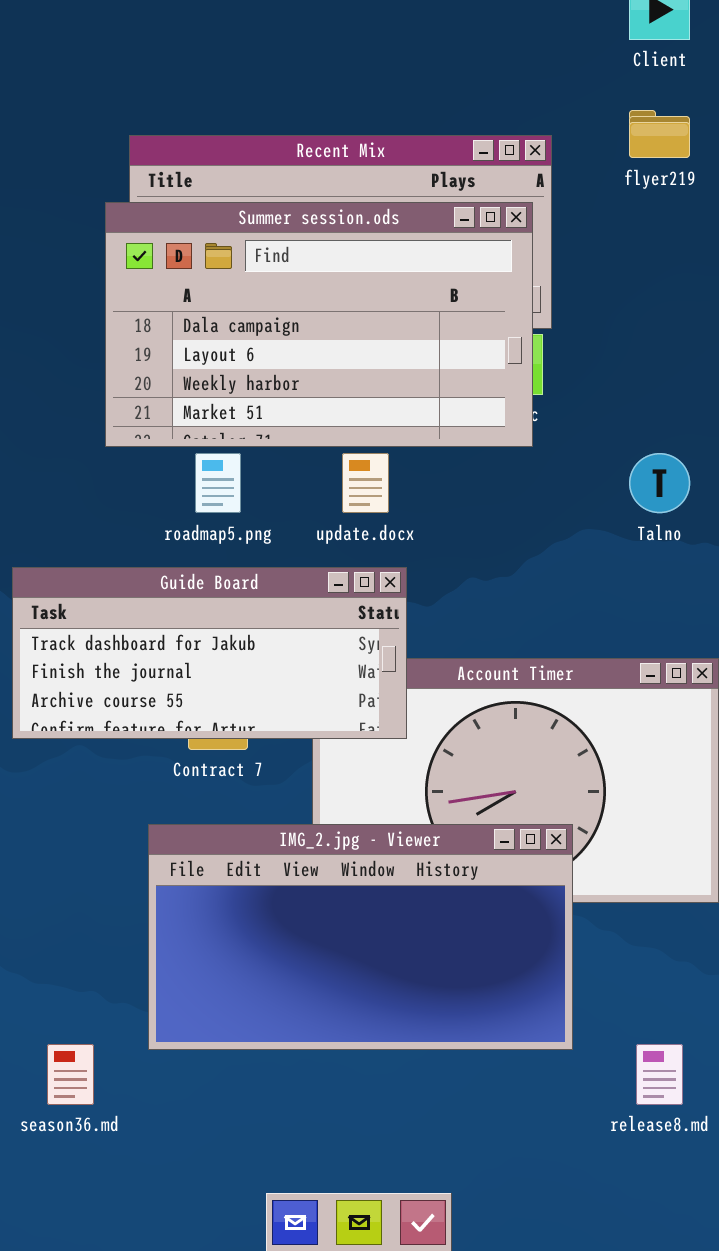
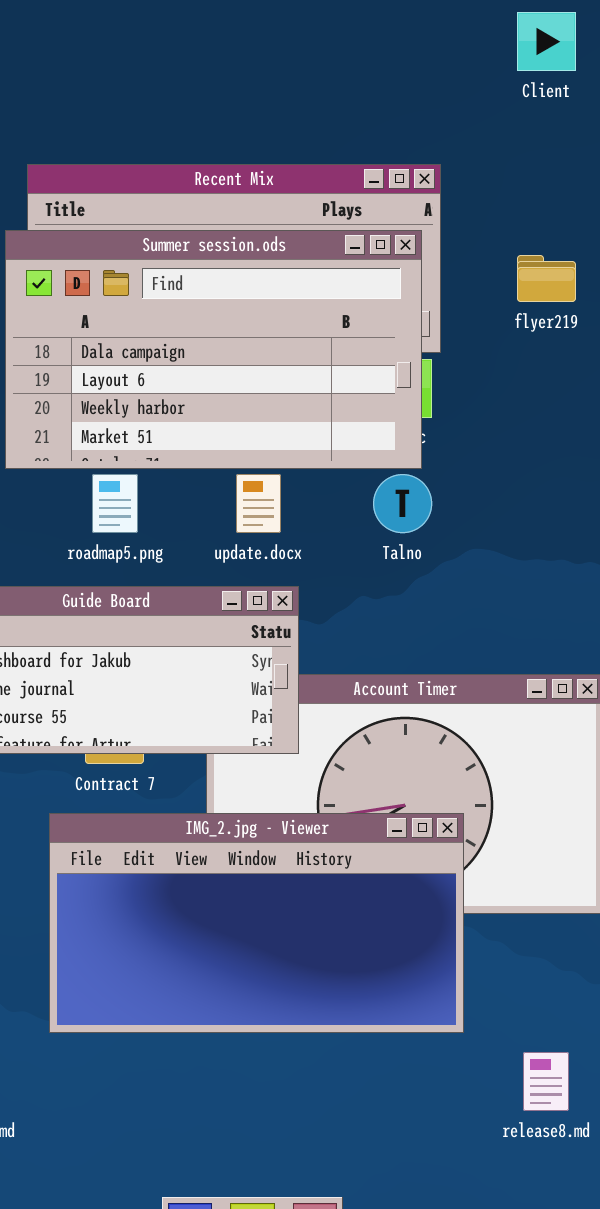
flyer219: [629,110,690,158] -> [517,255,576,302], moved
Talno: [629,453,690,513] -> [373,474,432,533], moved
IMG_2.jpg - Viewer: [148,824,573,1050] -> [49,813,464,1033], moved

